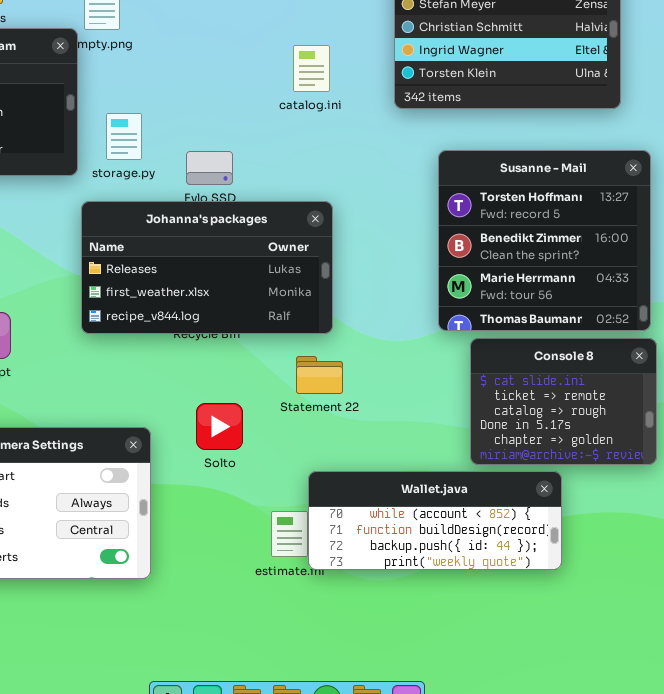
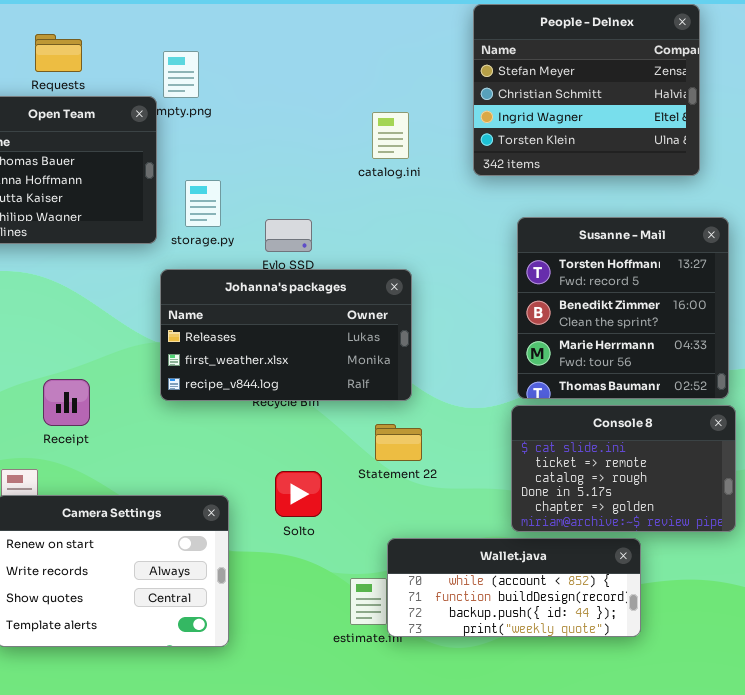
Console 8: [470,338,657,465] -> [511,405,736,532], resized

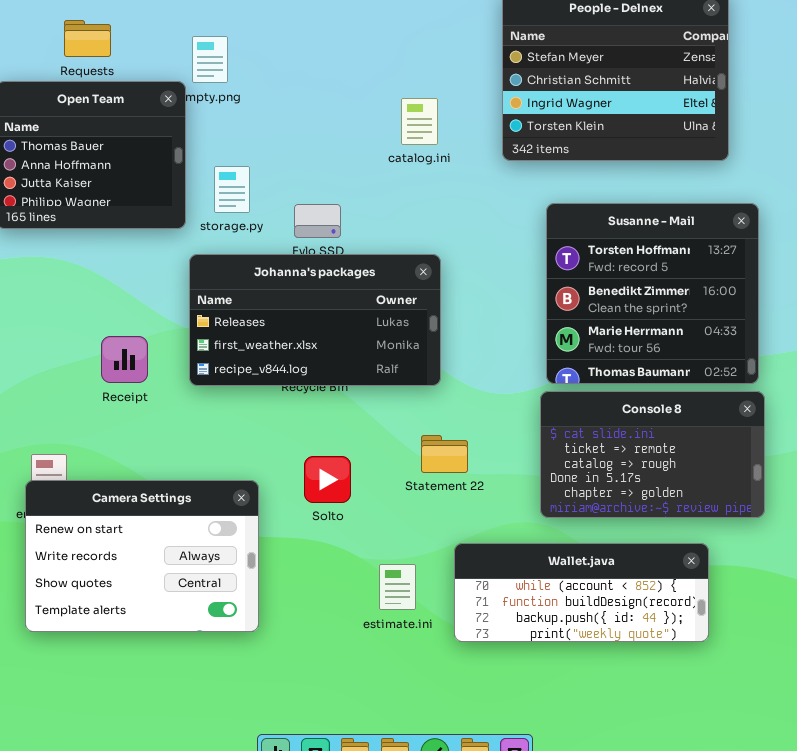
Receipt: [43,379,90,426] -> [101,336,148,383], moved
Statement 22: [375,424,422,461] -> [421,435,468,473], moved
Wallet.java: [387,538,641,637] -> [454,543,709,642], moved

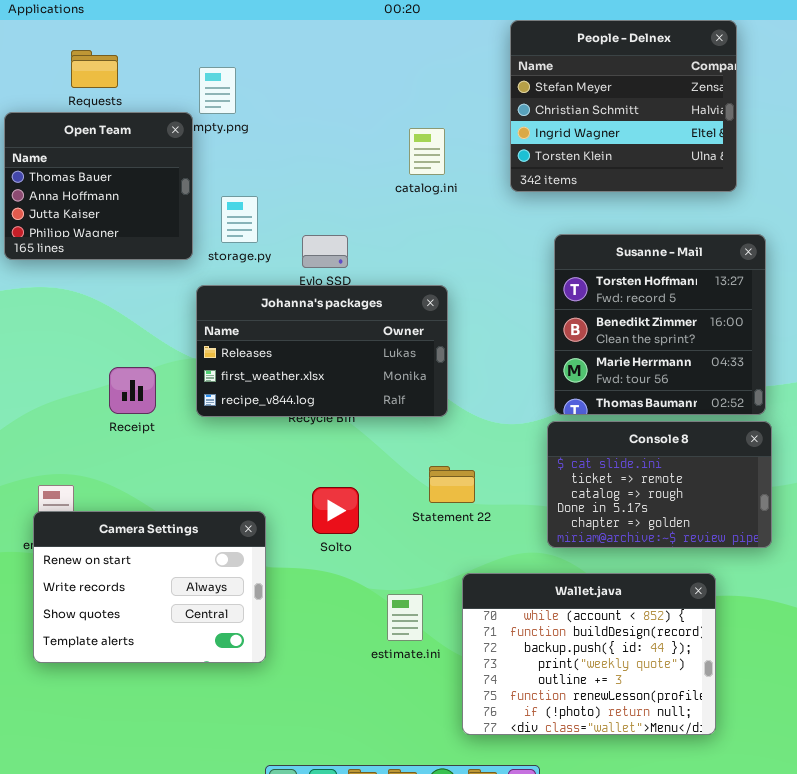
Wallet.java: [454,543,709,642] -> [462,573,716,735], resized

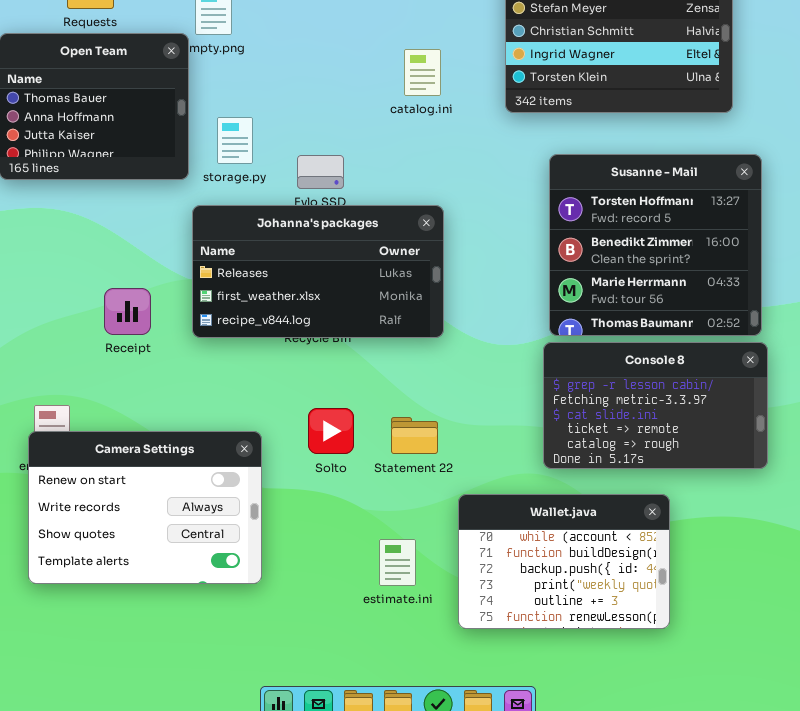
Console 8: [547,421,772,548] -> [543,342,768,469], scrolled up 2 rows
Statement 22: [429,466,475,503] -> [391,417,438,454], moved
Wallet.java: [462,573,716,735] -> [458,494,670,629], resized
estimate.ini: [387,594,423,641] -> [379,539,416,586], moved

